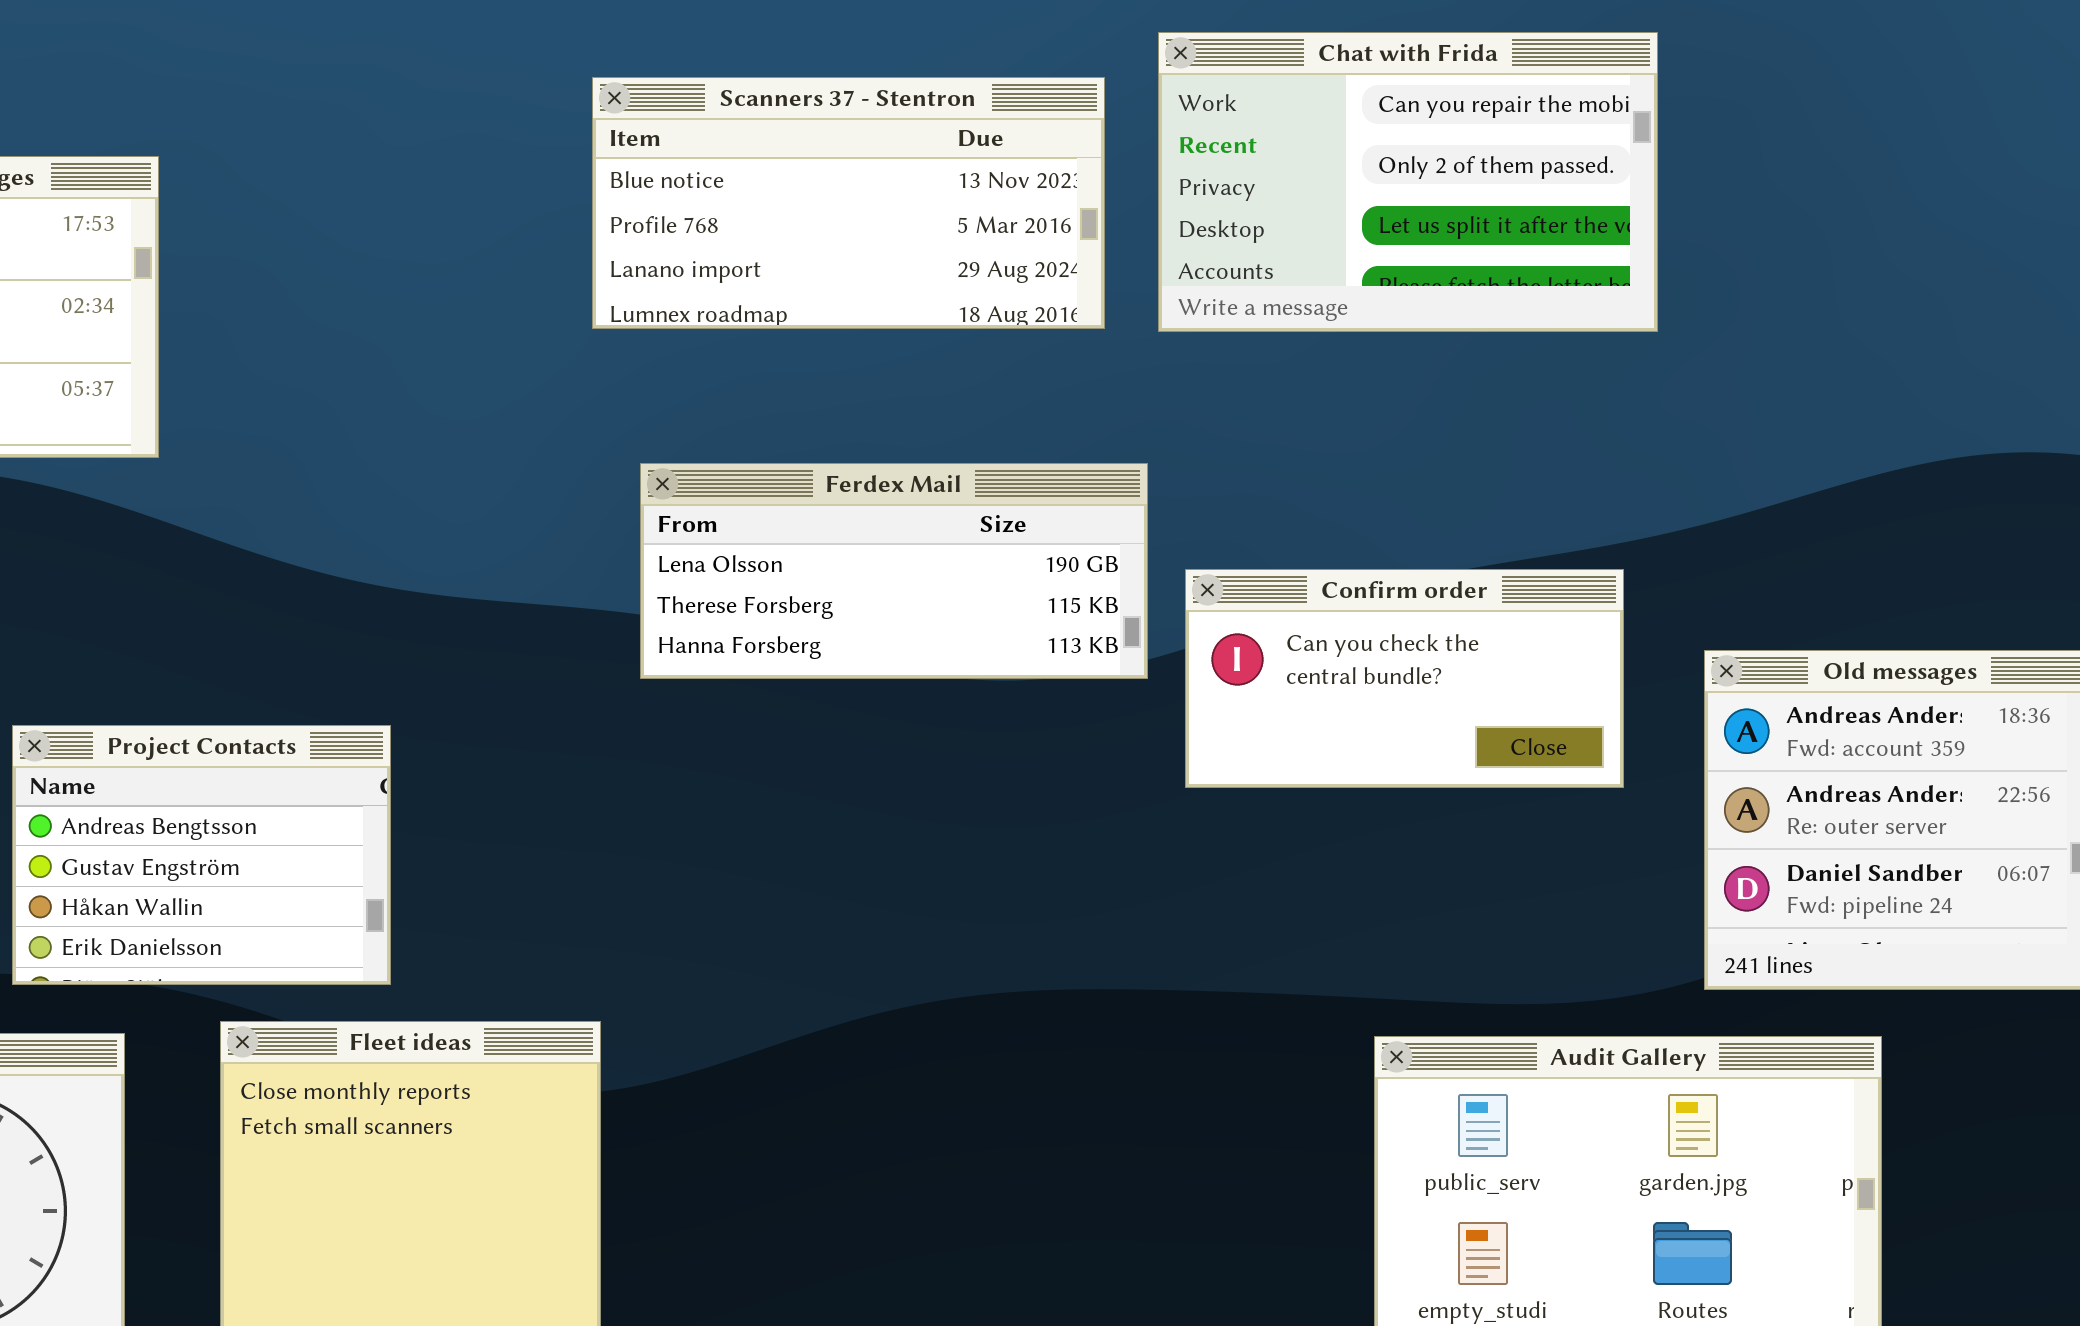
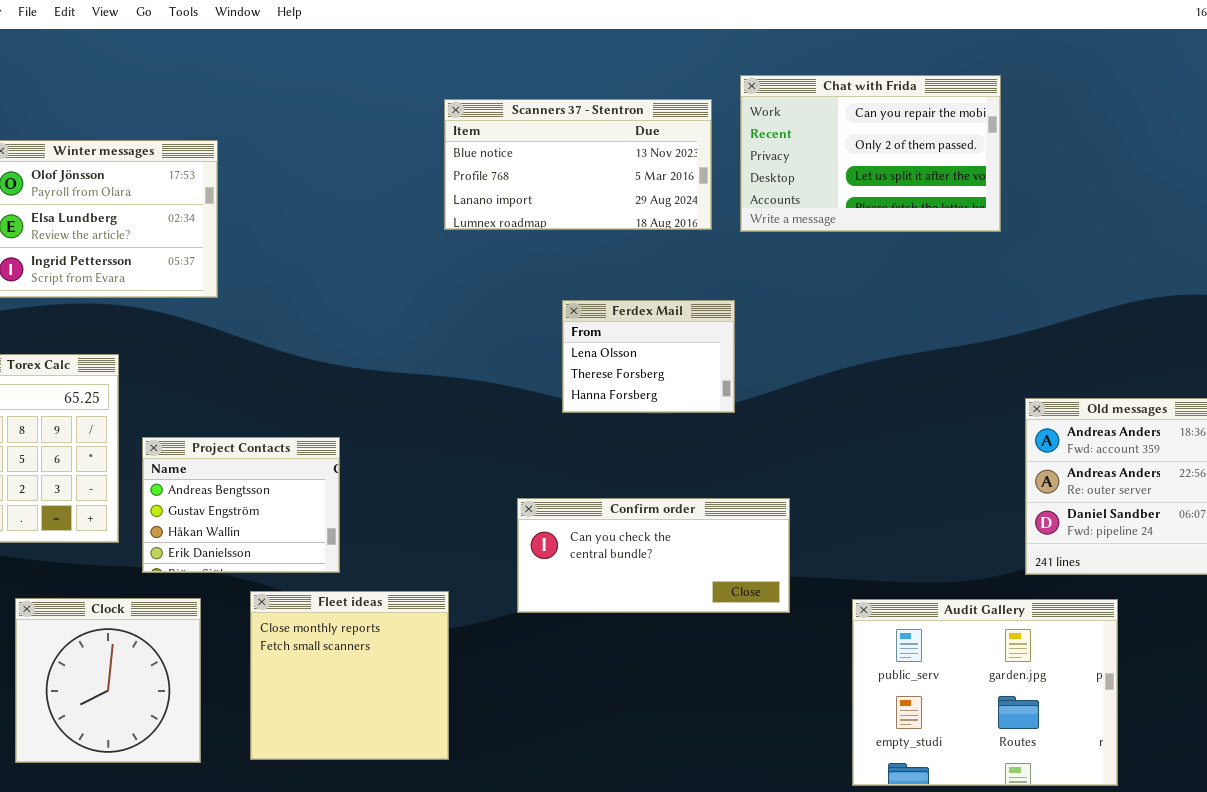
Ferdex Mail: [640,463,1148,679] -> [562,300,735,413], resized
Confirm order: [1185,569,1624,788] -> [517,498,790,613], moved, resized

